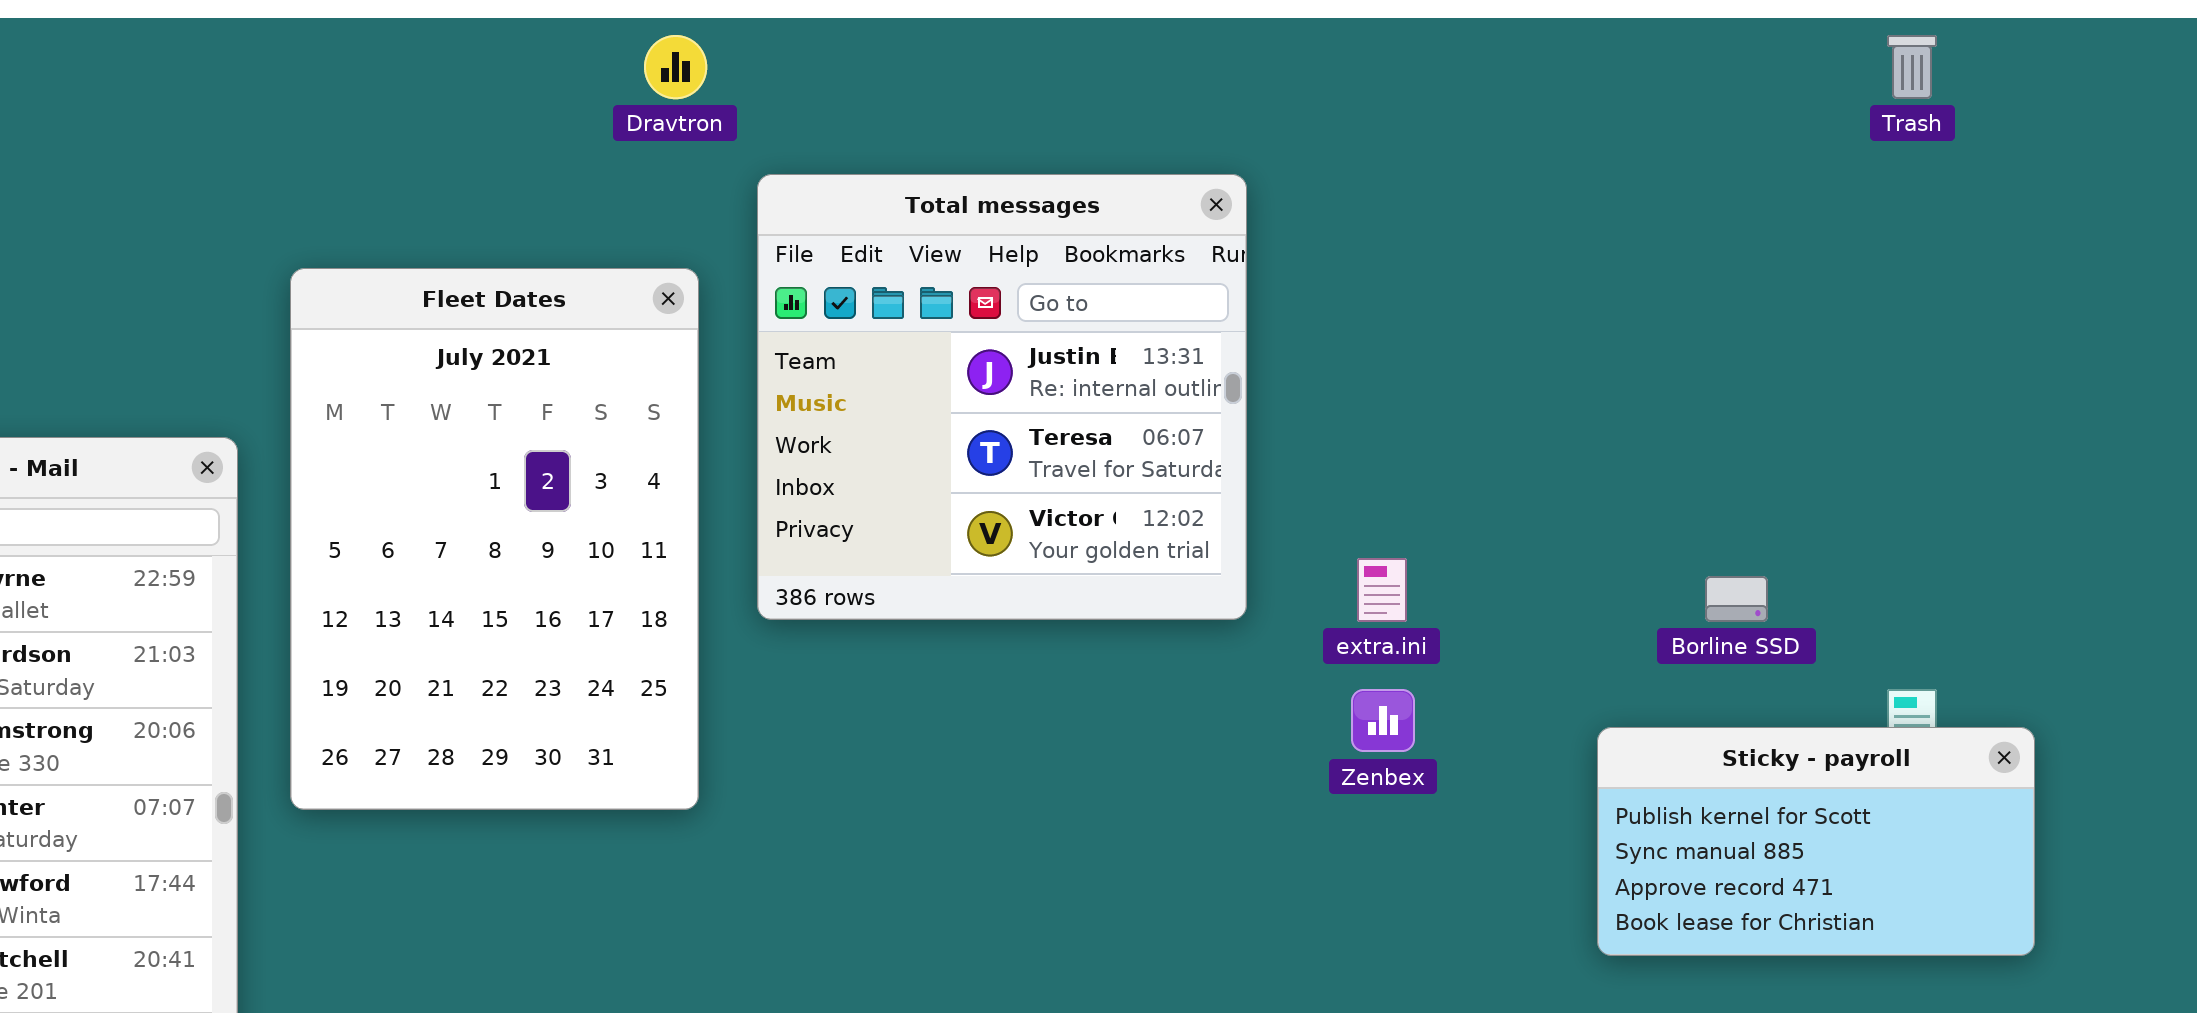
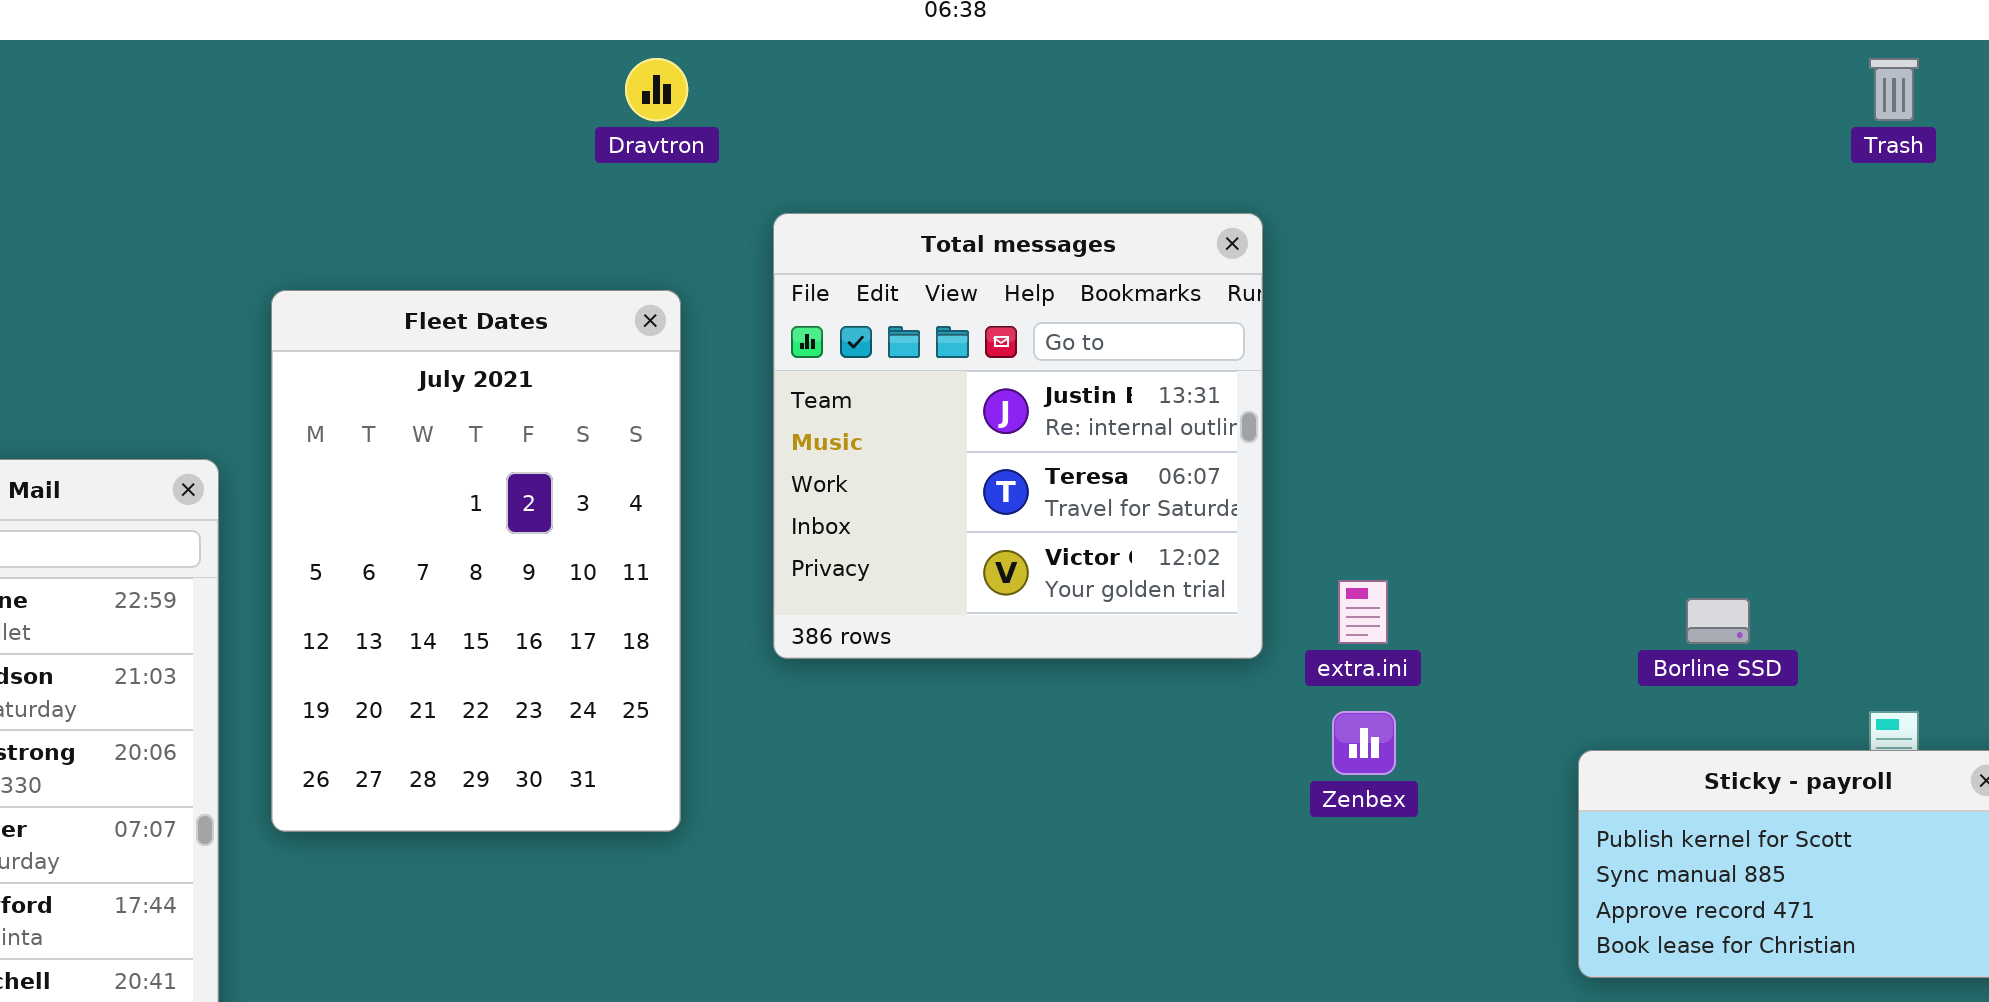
Total messages: [757,174,1247,620] -> [773,213,1263,659], moved

